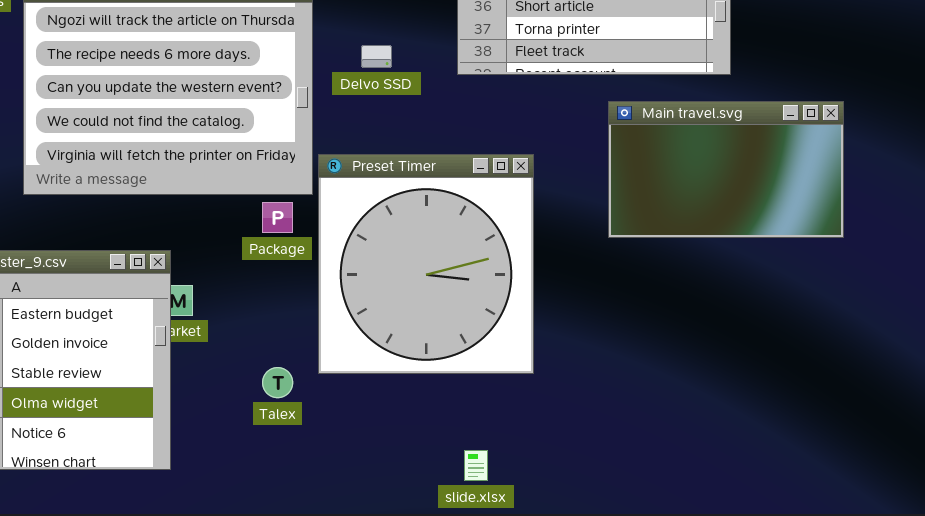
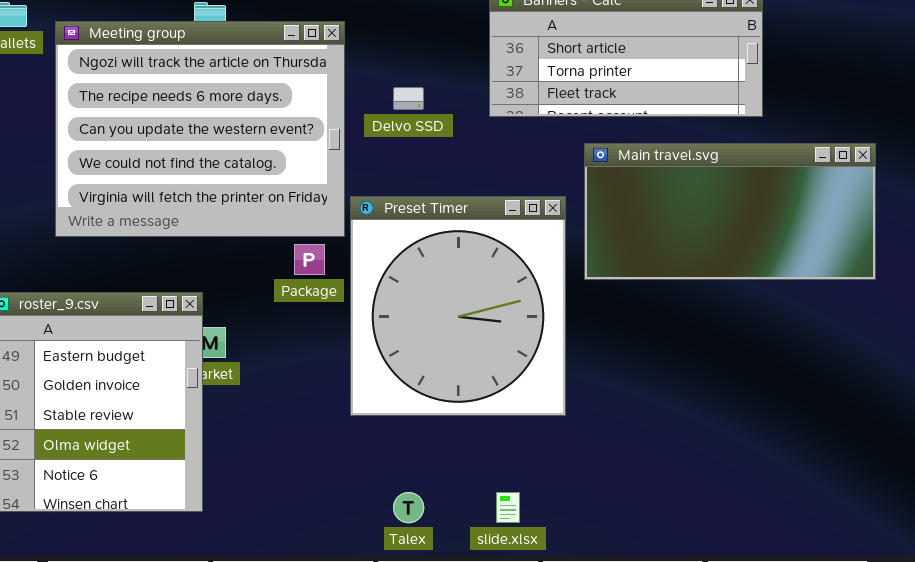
Main travel.svg: [608,101,844,238] -> [584,143,876,280], resized
Talex: [262,367,293,398] -> [393,492,424,523], moved

